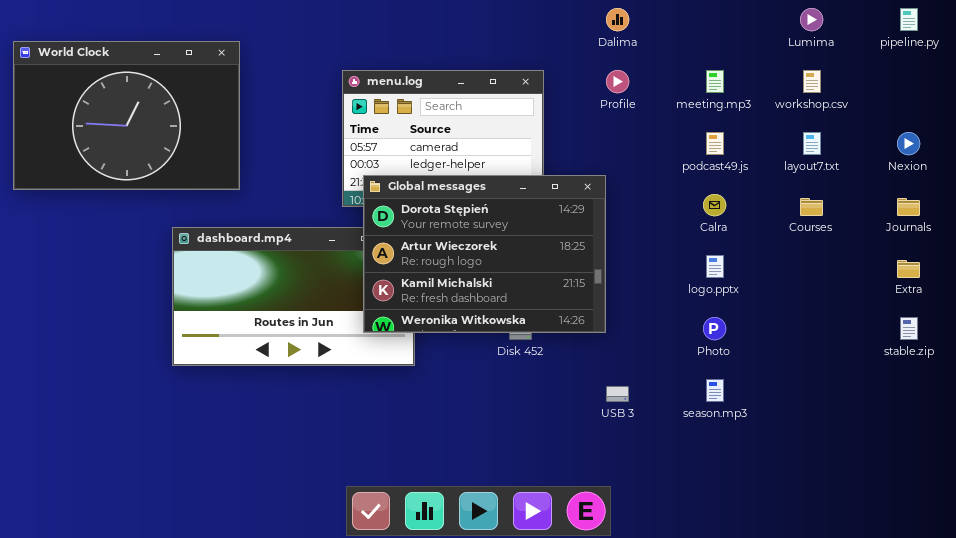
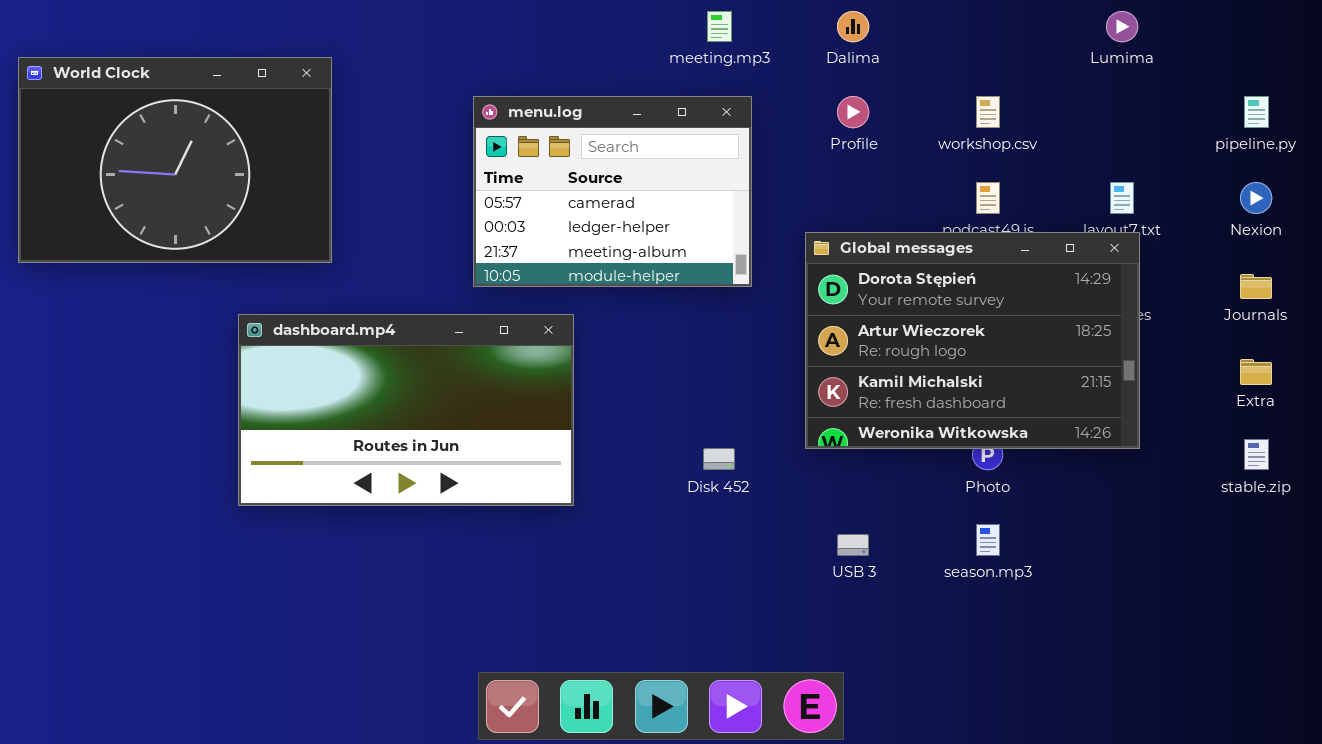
pipeline.py: [900,8,918,31] -> [1244,96,1269,128], moved
meeting.mp3: [706,70,724,93] -> [707,11,732,42], moved
workshop.csv: [803,70,821,93] -> [976,96,1000,128], moved
Global messages: [363,175,606,333] -> [805,232,1140,449], moved

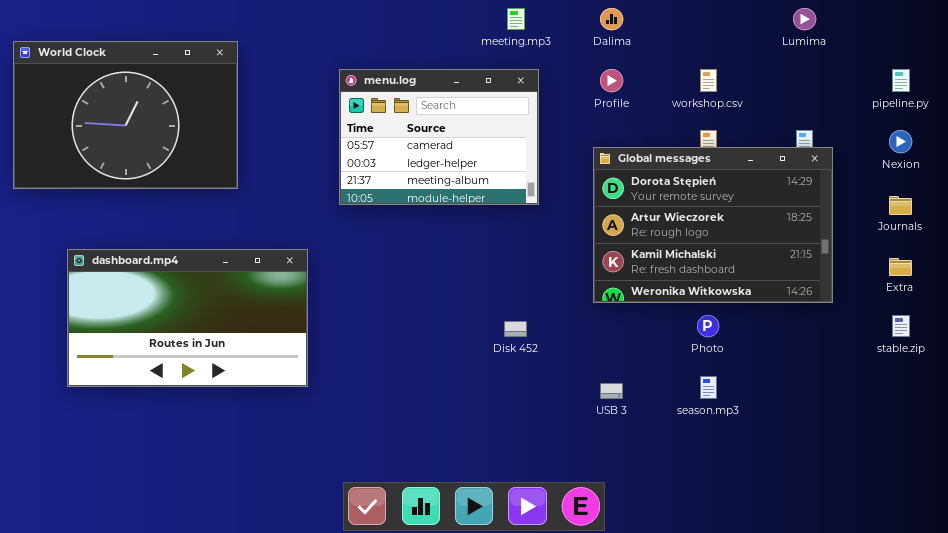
Global messages: [805,232,1140,449] -> [593,147,833,303], moved
dashboard.mp4: [238,314,574,506] -> [67,249,308,387], moved

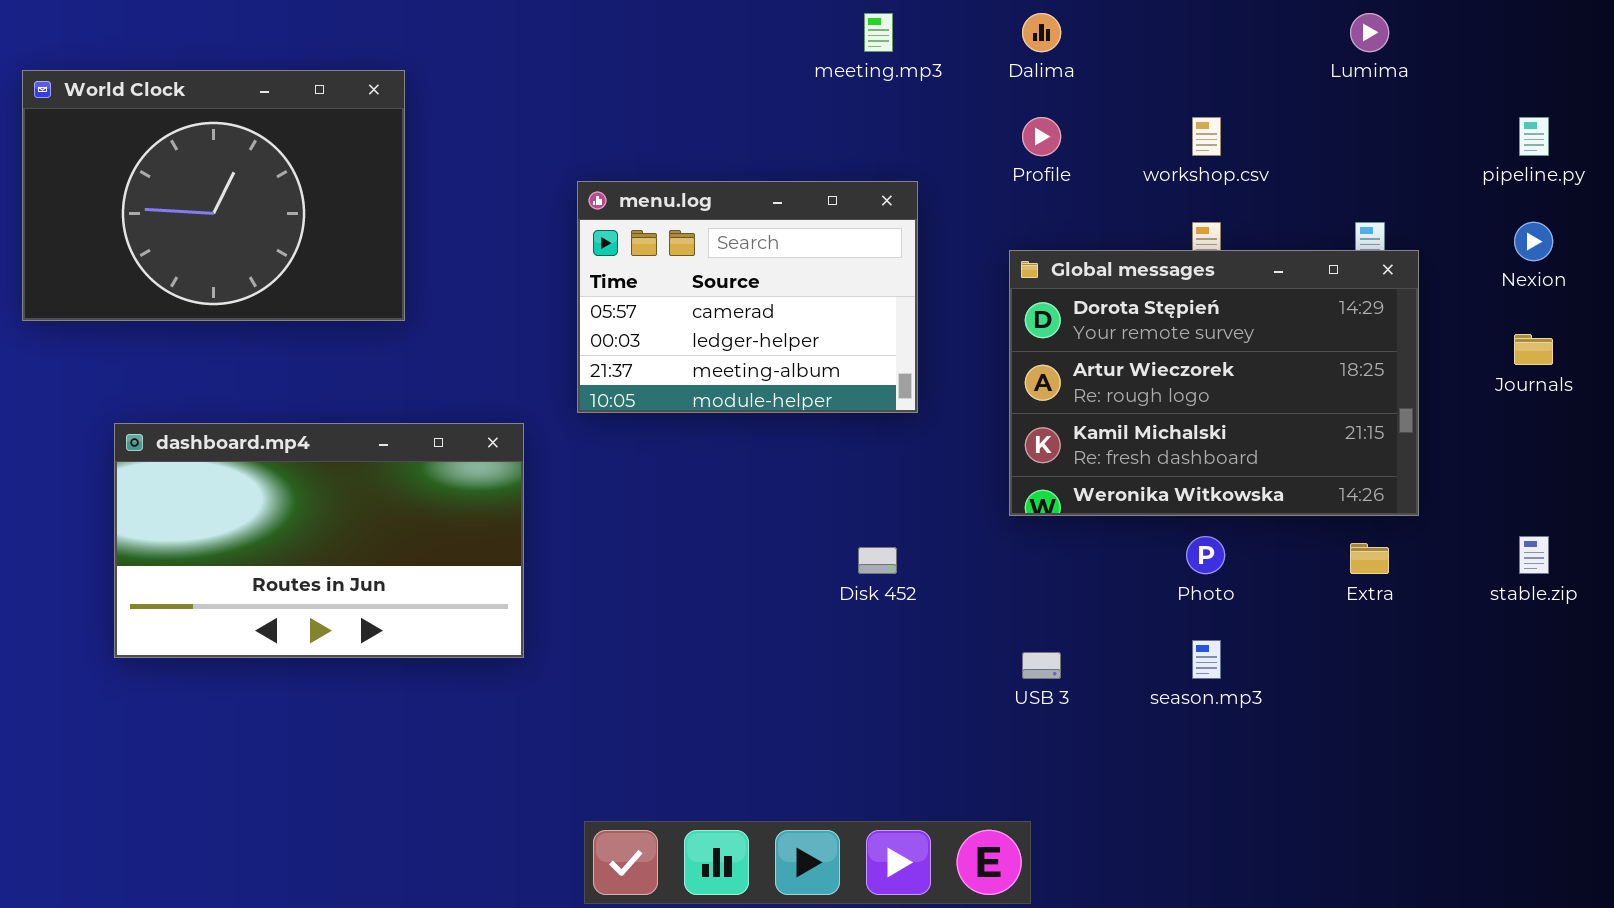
menu.log: [339,69,539,205] -> [577,181,918,413], moved
Extra: [889,258,912,276] -> [1350,543,1389,574], moved

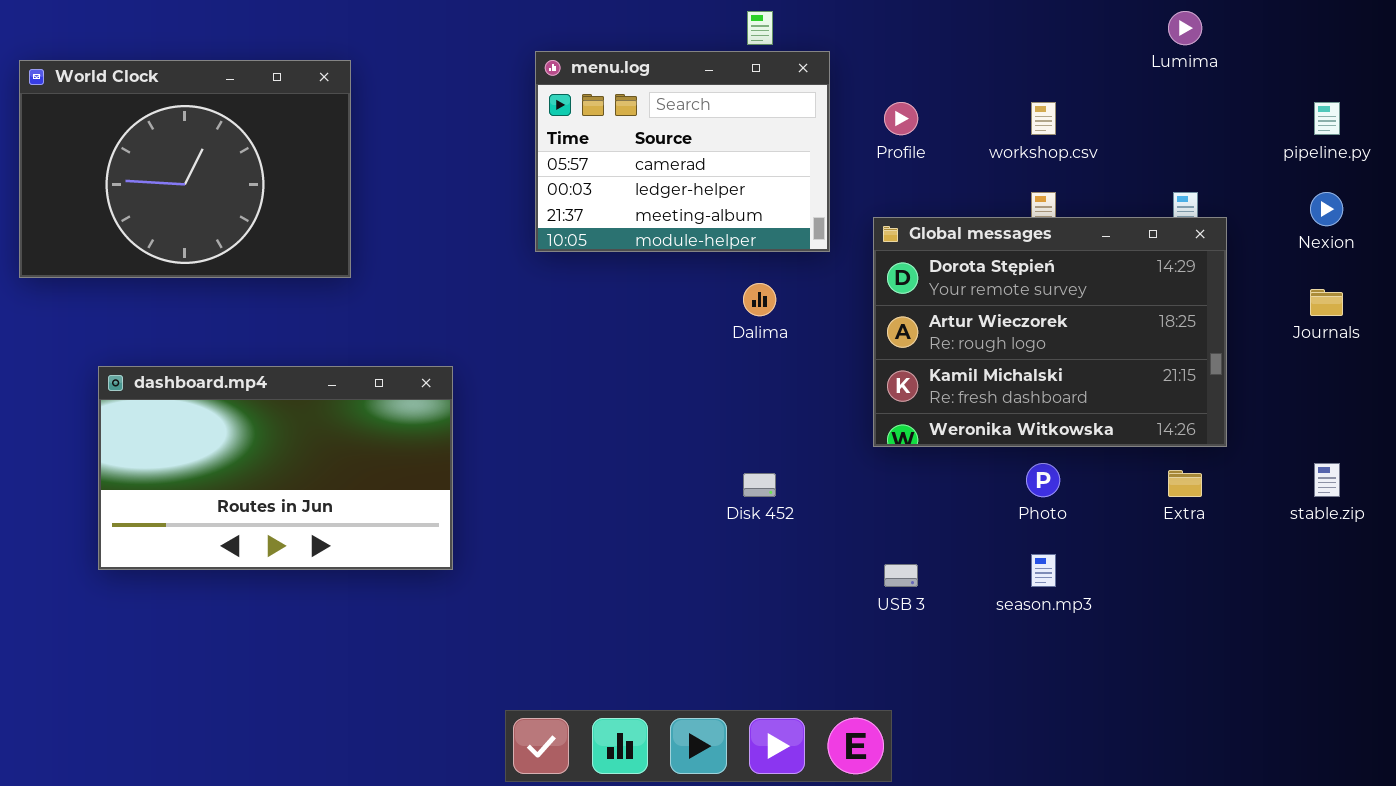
Dalima: [1022,13,1061,52] -> [743,283,776,316], moved
menu.log: [577,181,918,413] -> [535,51,830,252], moved

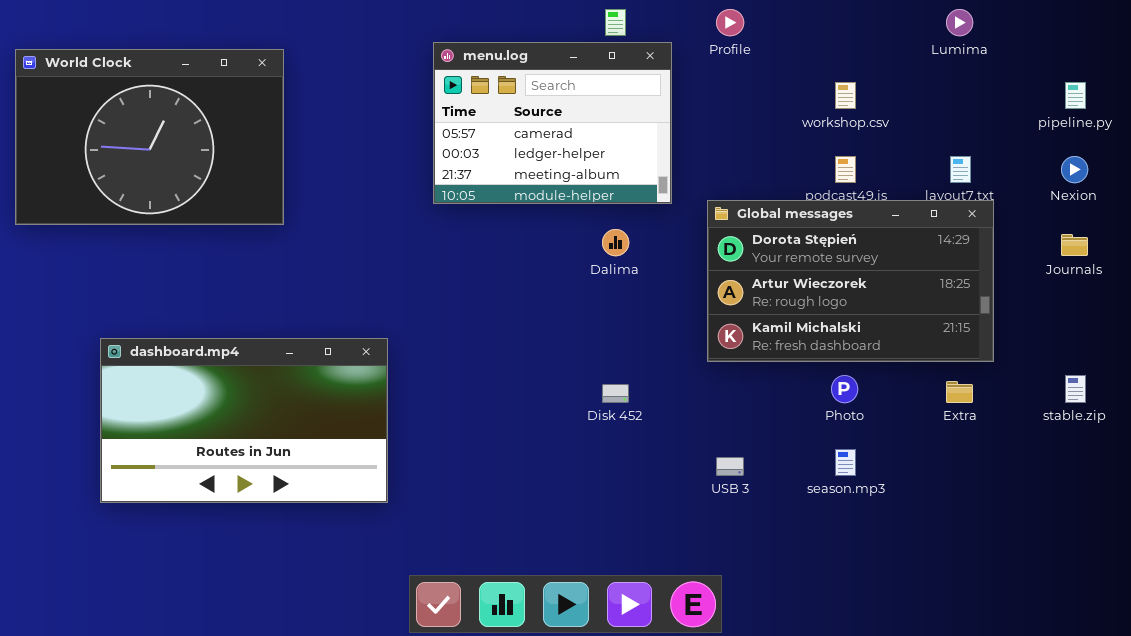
Profile: [884,102,918,135] -> [716,9,744,36], moved
Global messages: [873,217,1227,447] -> [707,200,994,362], resized
dashboard.mp4: [98,366,453,570] -> [100,338,388,503], moved

